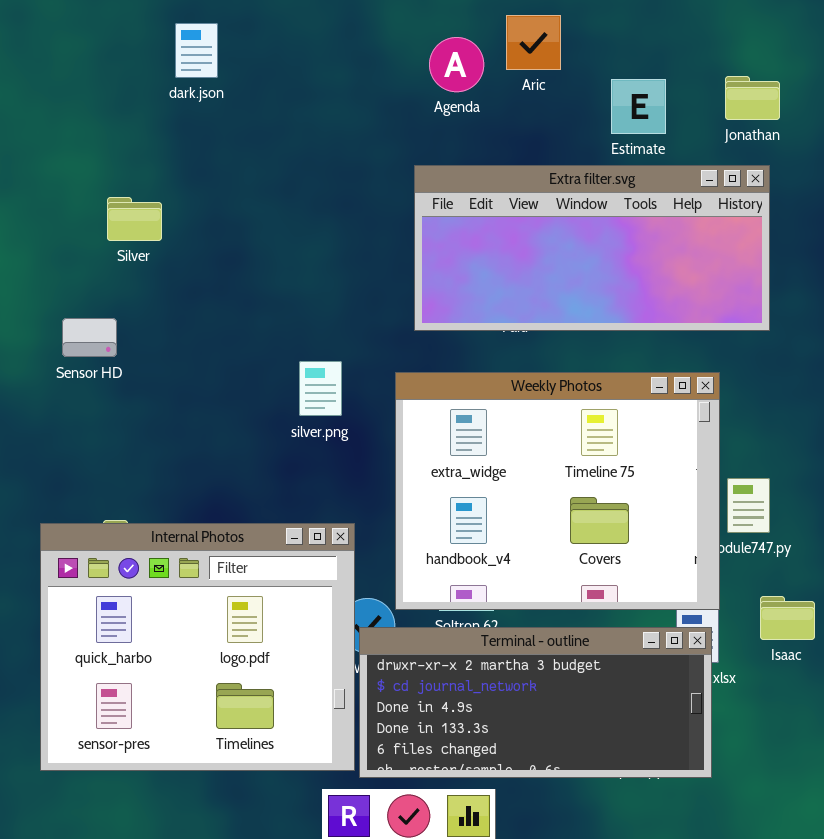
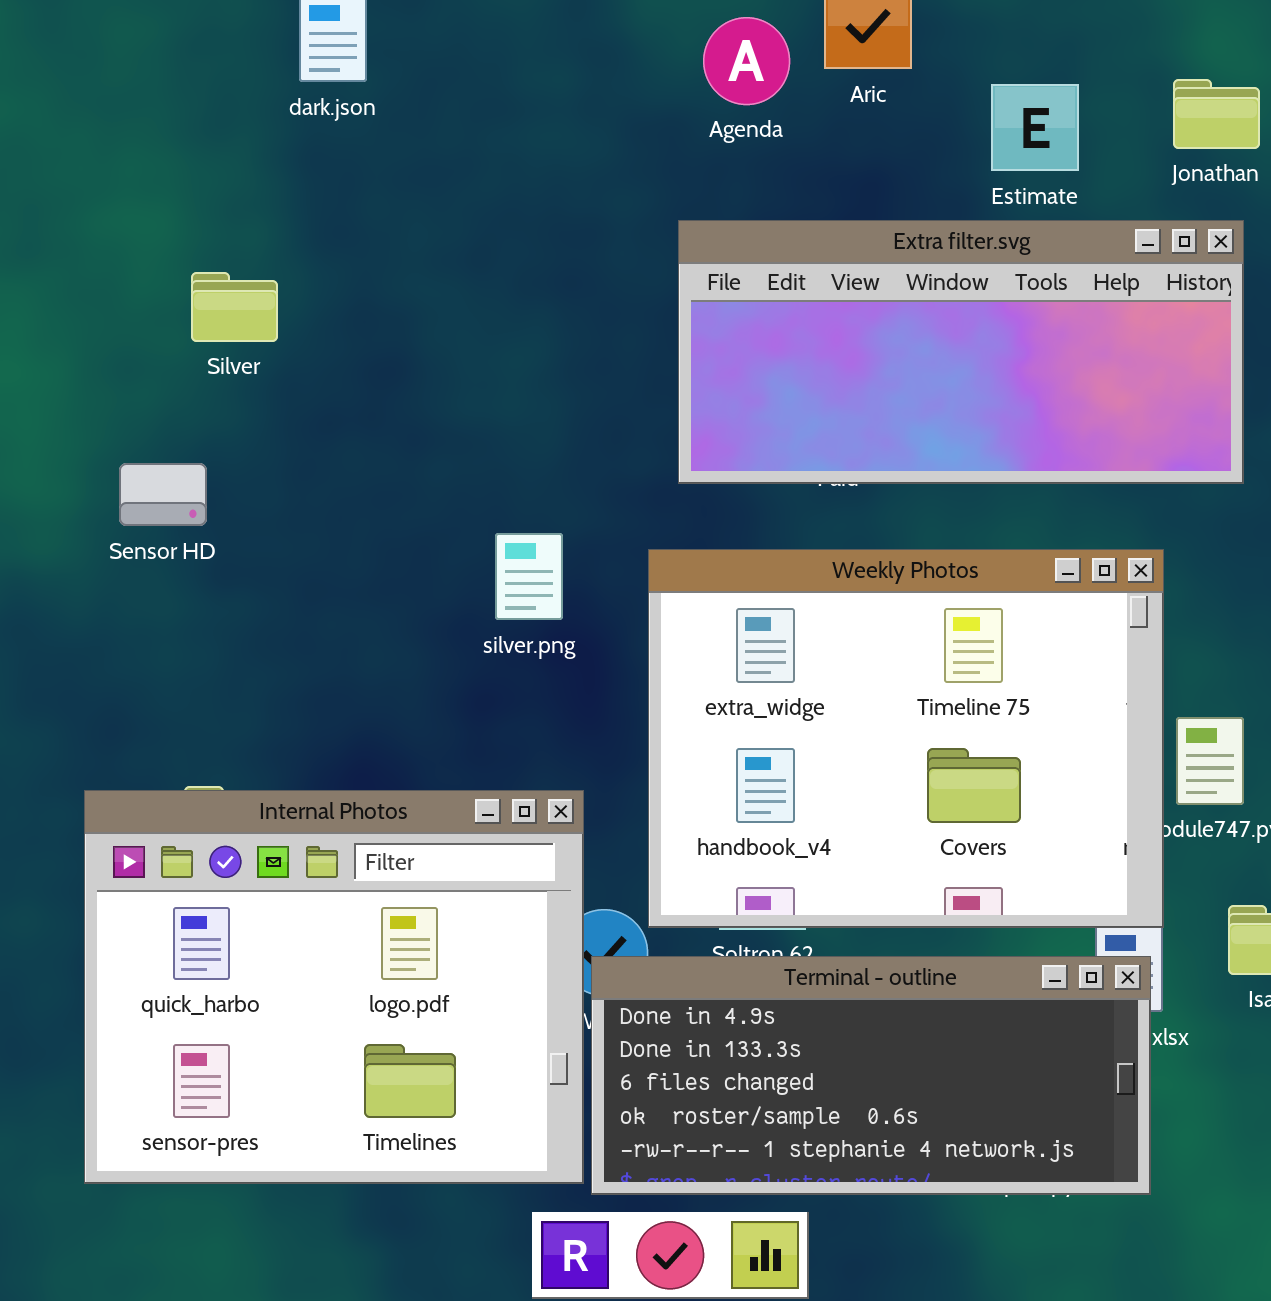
Terminal - outline: [359,627,712,778] -> [591,956,1151,1195], scrolled down 2 rows

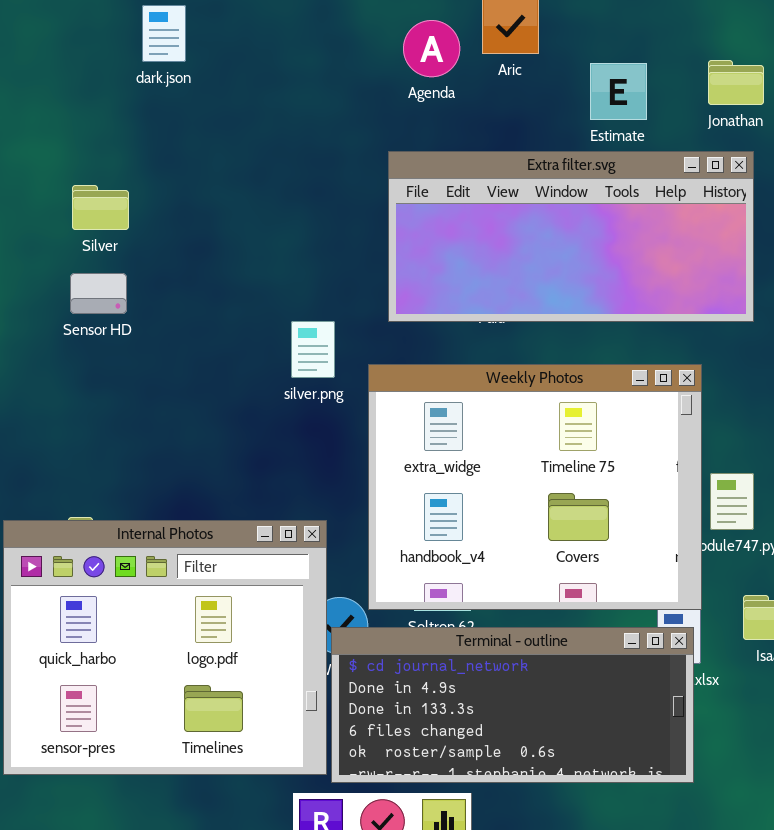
Sensor HD: [119,463,207,526] -> [70,273,127,314], moved
silver.png: [495,533,563,620] -> [291,321,335,378], moved
Terminal - outline: [591,956,1151,1195] -> [331,627,694,783], scrolled up 1 row

